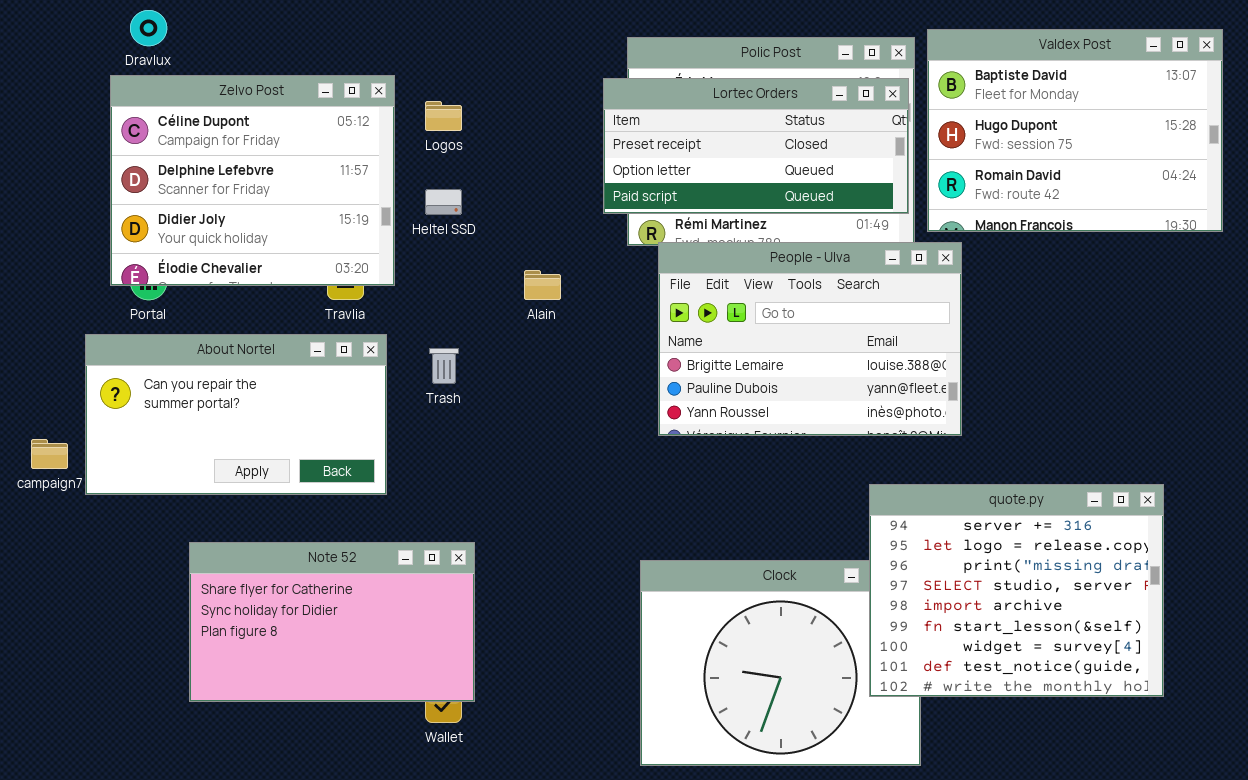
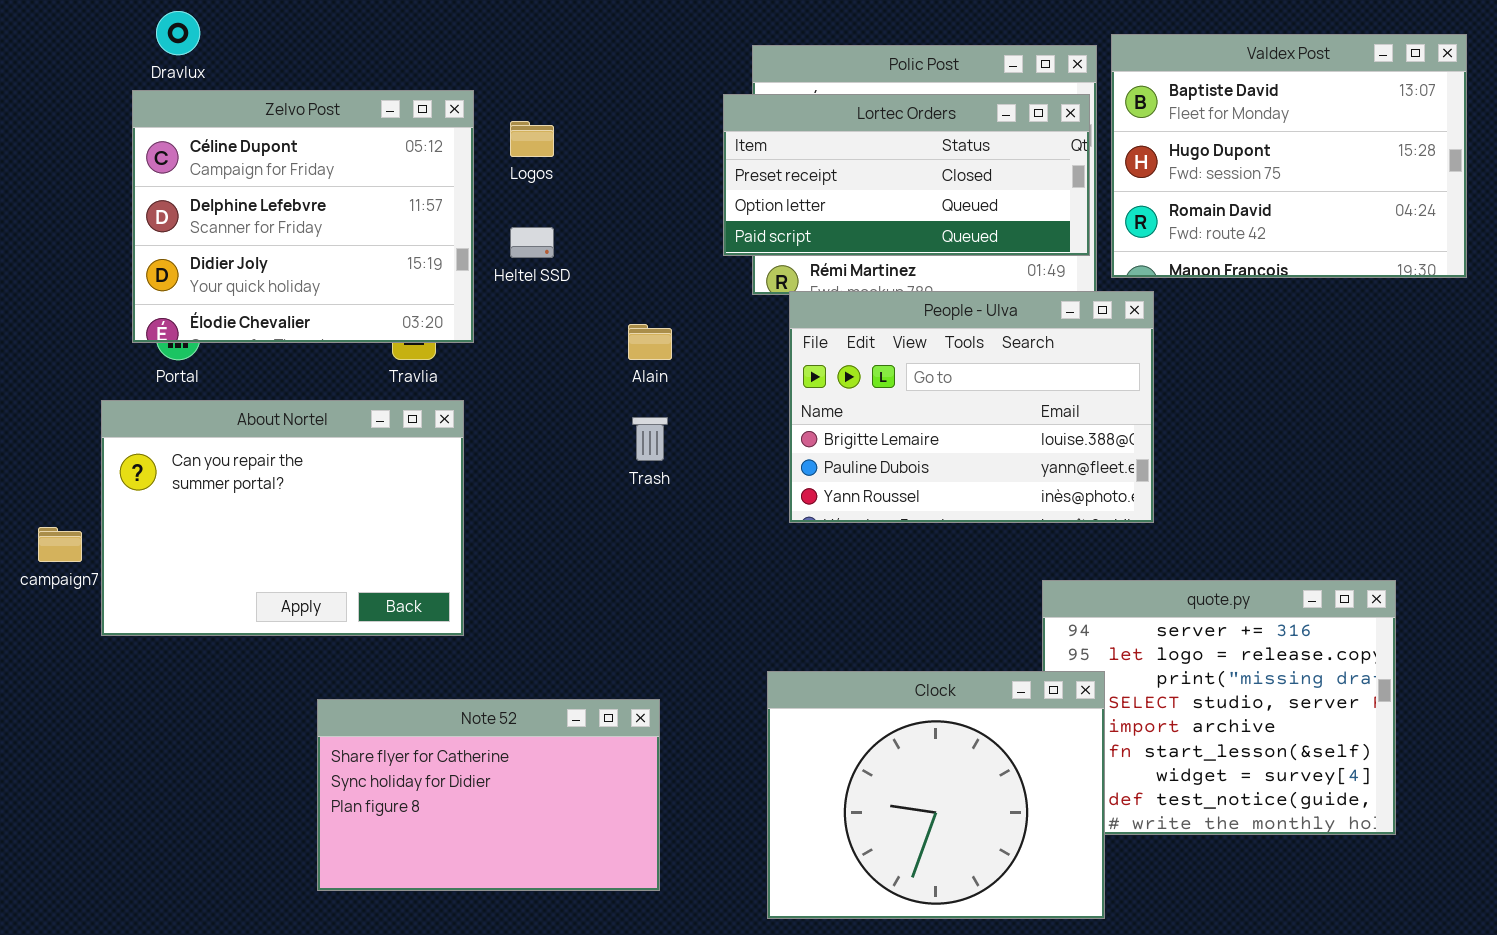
About Nortel: [85,334,387,495] -> [101,400,464,636], resized
Trash: [429,348,459,384] -> [632,417,668,461], moved
Note 52: [189,542,475,702] -> [317,699,660,891], moved
Clock: [640,560,921,766] -> [767,671,1105,919], raised

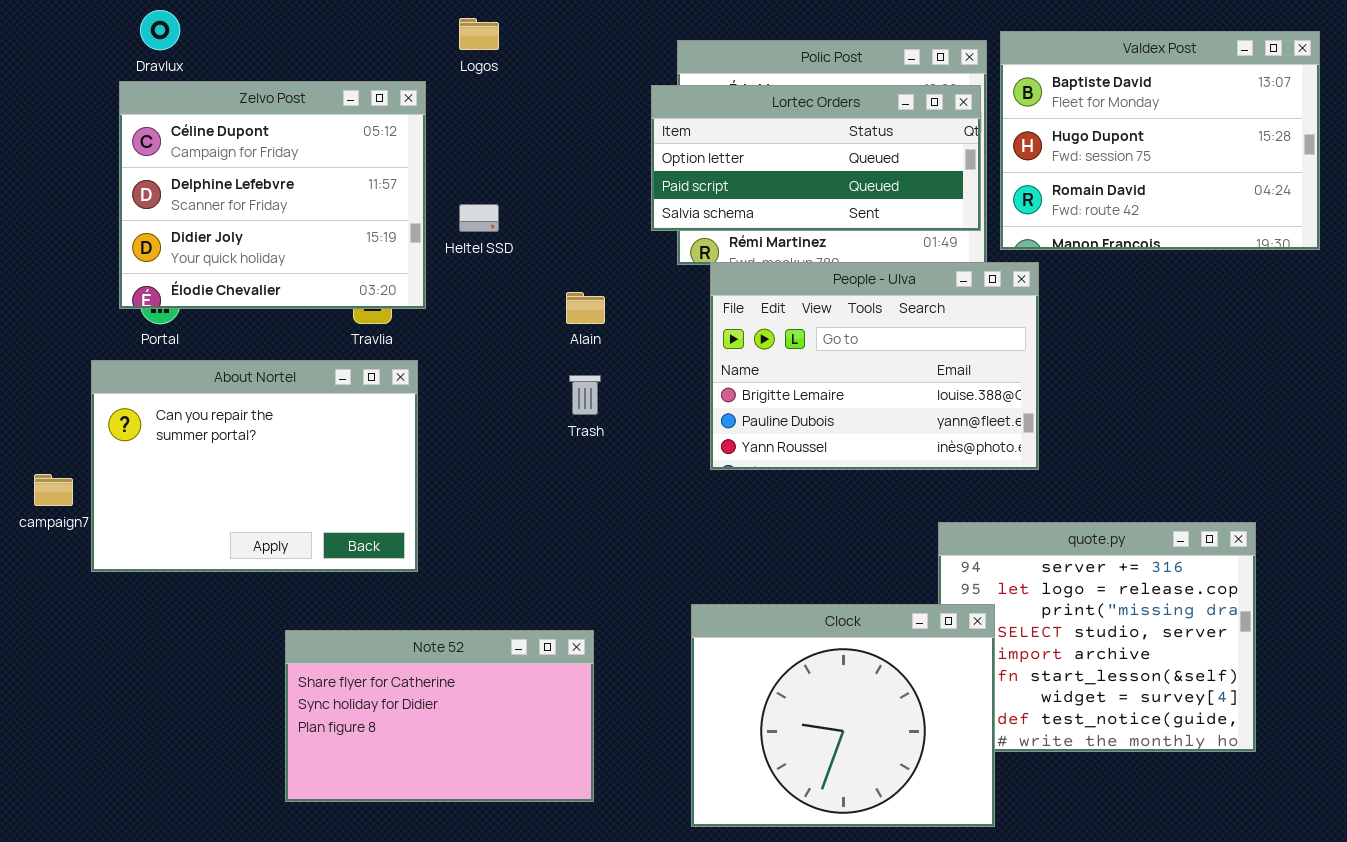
Lortec Orders: [723,94,1090,256] -> [651,85,981,231], scrolled down 1 row
Logos: [510,121,554,157] -> [459,18,499,50], moved

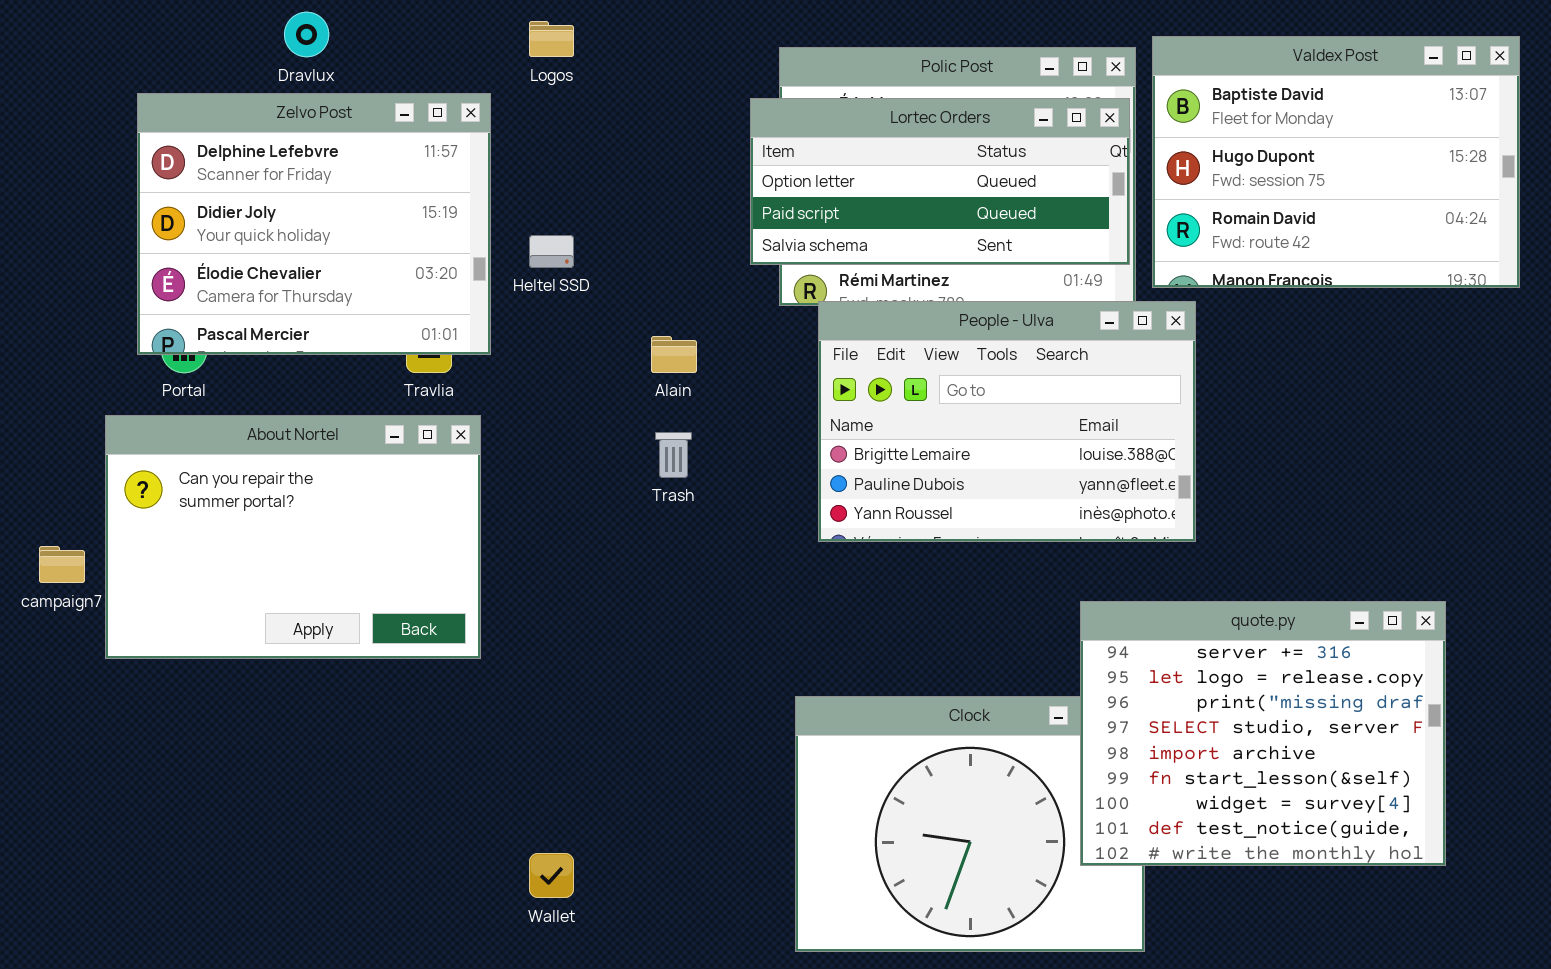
Dravlux: [140,10,180,50] -> [284,12,329,57], moved
Zelvo Post: [119,81,426,309] -> [137,93,491,355], scrolled down 1 row
quote.py: [938,522,1256,752] -> [1080,601,1446,866], raised
Note 52: [285,630,594,802] -> none, closed

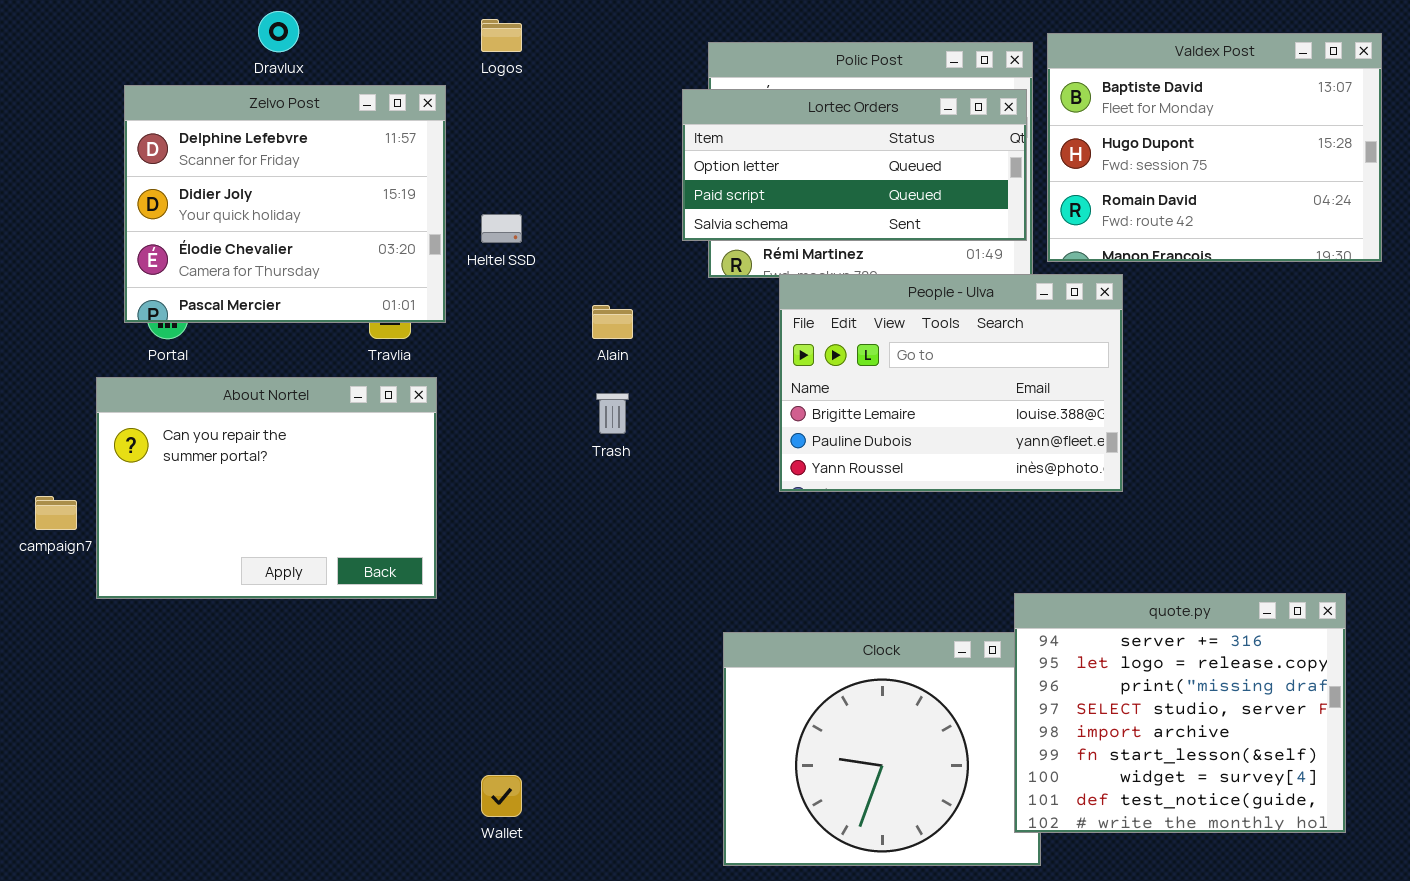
People - Ulva: [818,301,1196,542] -> [779,274,1123,492], moved
quote.py: [1080,601,1446,866] -> [1014,593,1346,833], moved

